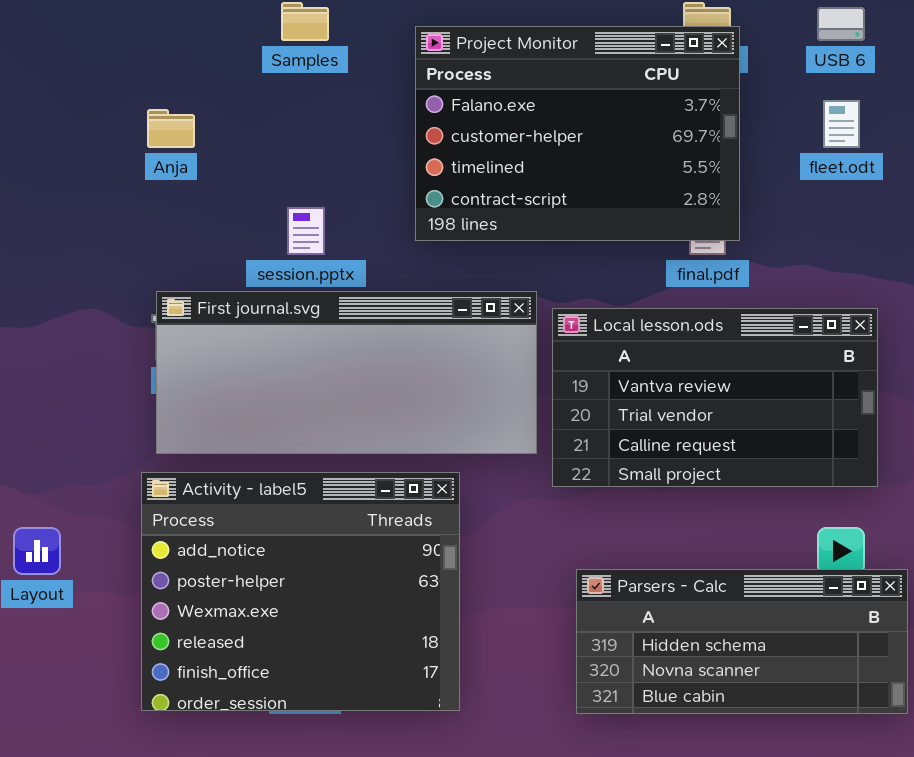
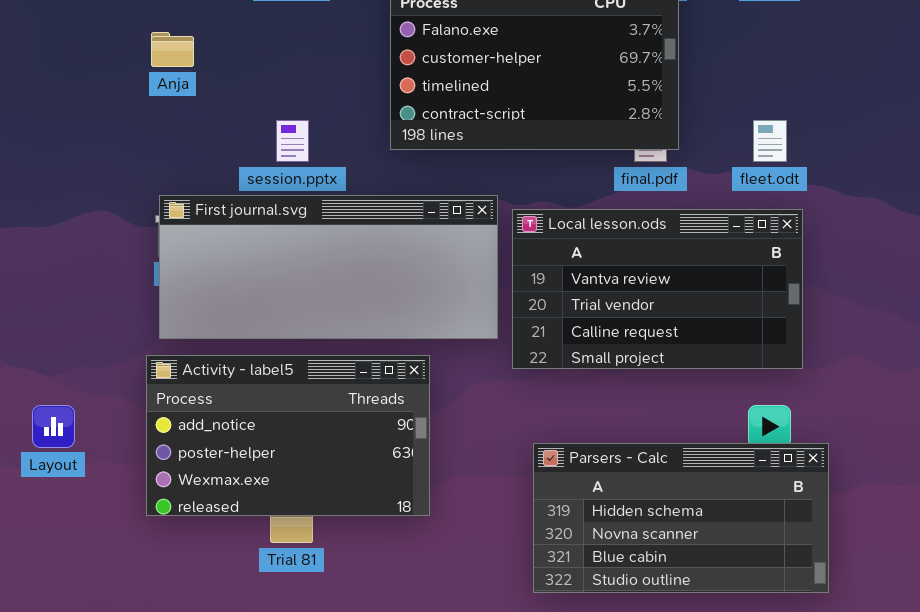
fleet.odt: [823,100,860,148] -> [753,120,787,162], moved
Activity - label5: [141,472,460,711] -> [146,355,430,516], resized
Parsers - Calc: [576,569,908,714] -> [533,443,829,593], resized

